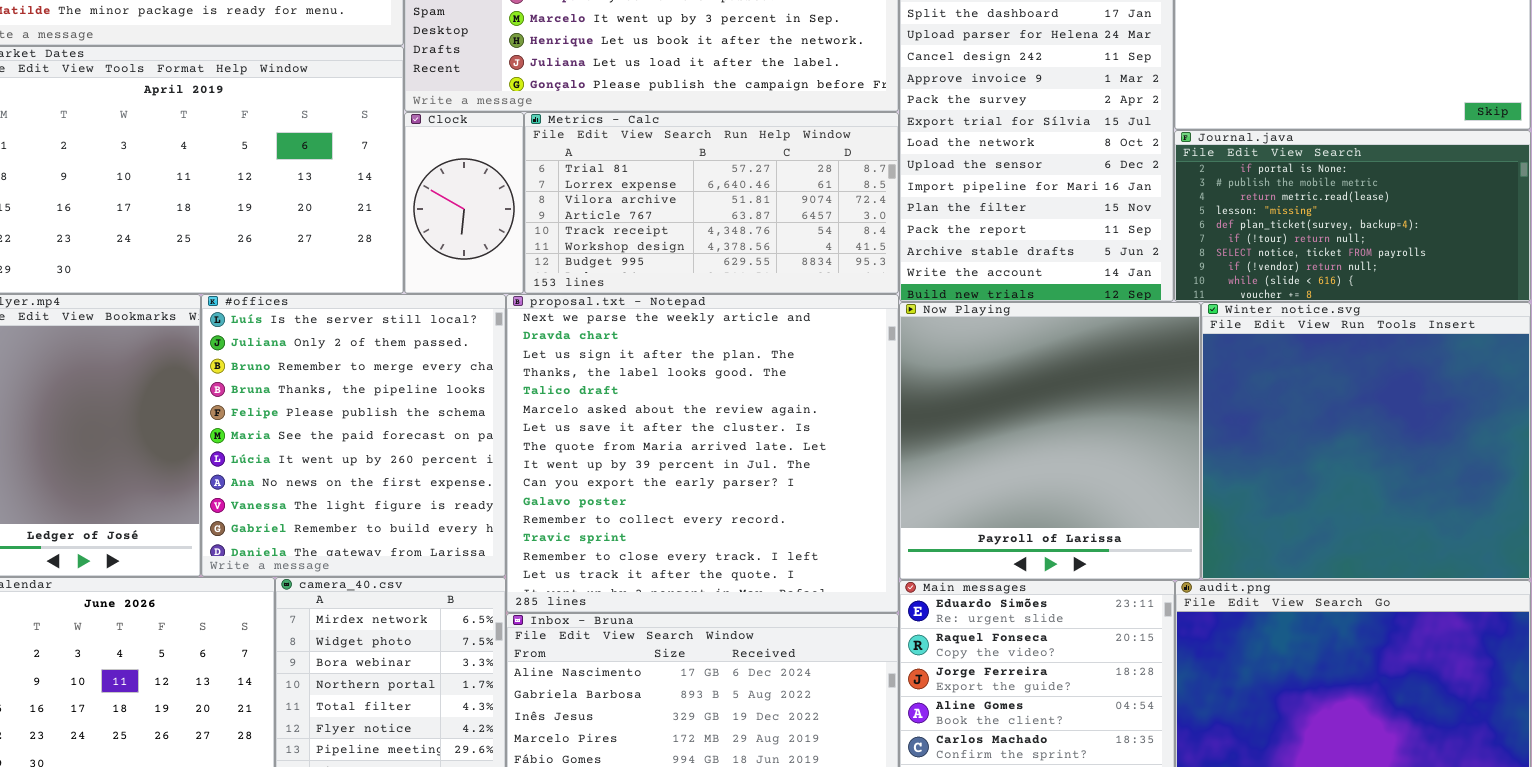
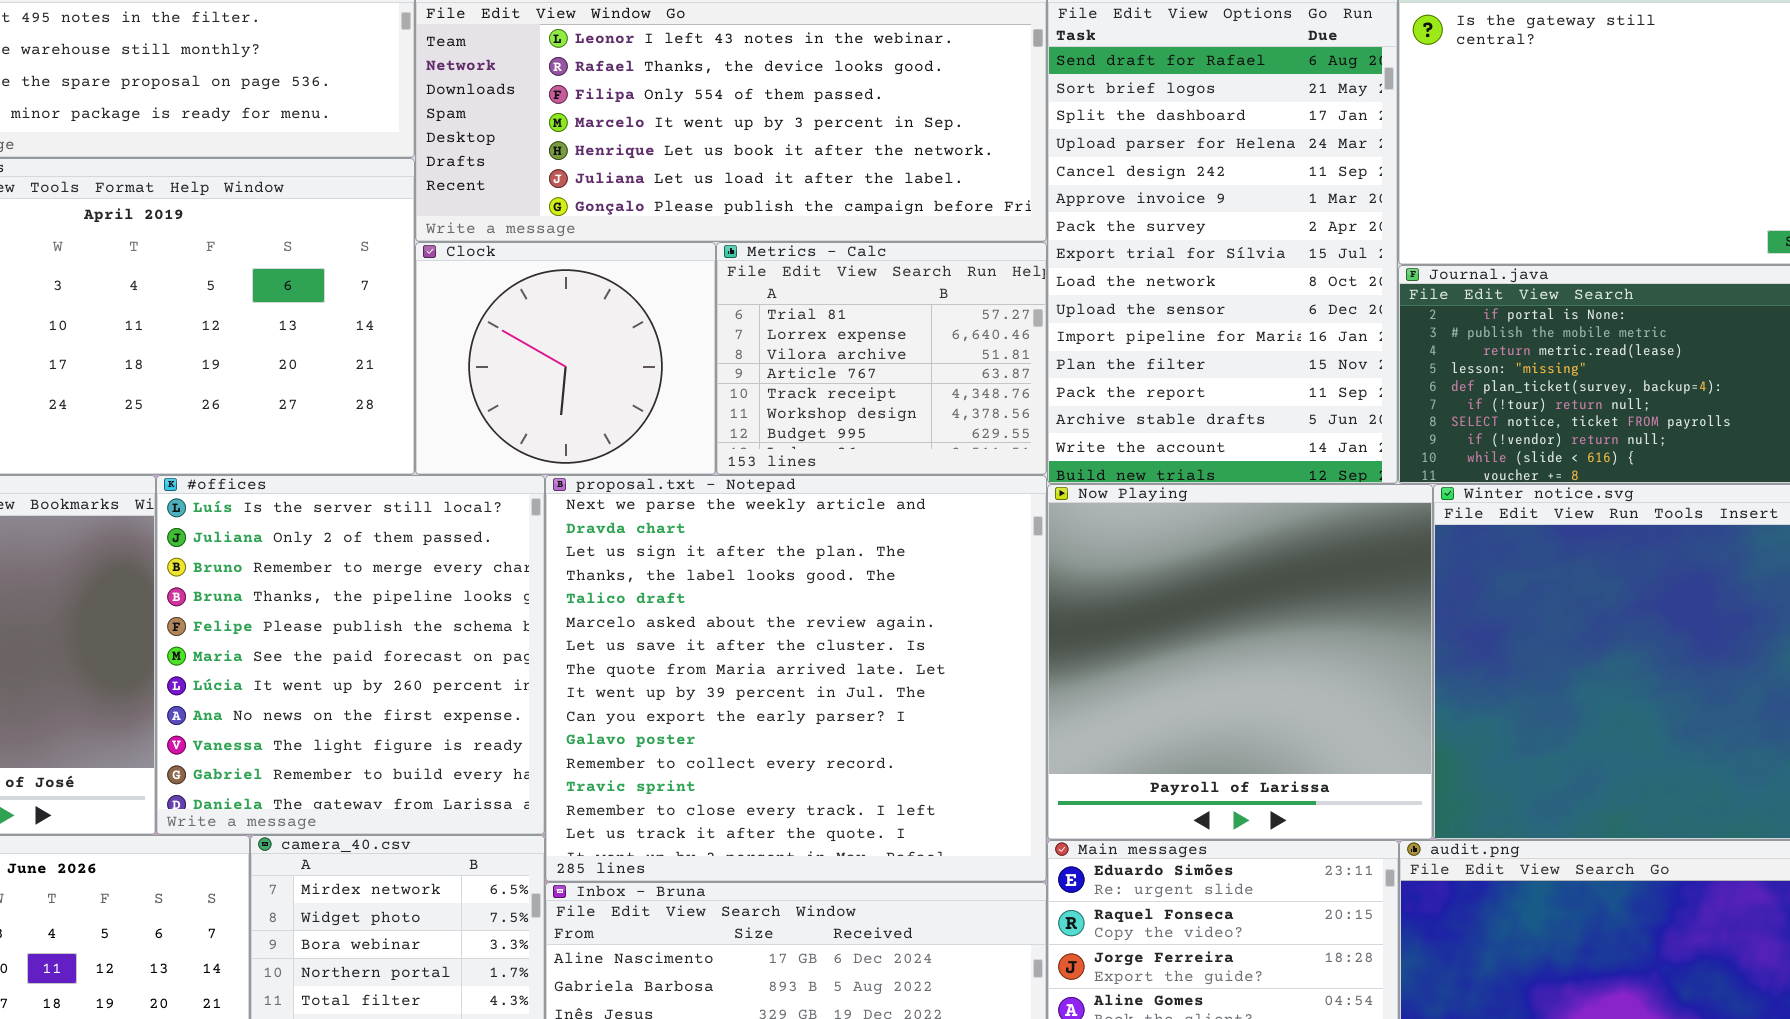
Clock: [404,112,524,294] -> [415,242,716,475], resized
Metrics - Calc: [524,112,899,294] -> [716,242,1047,475], resized

